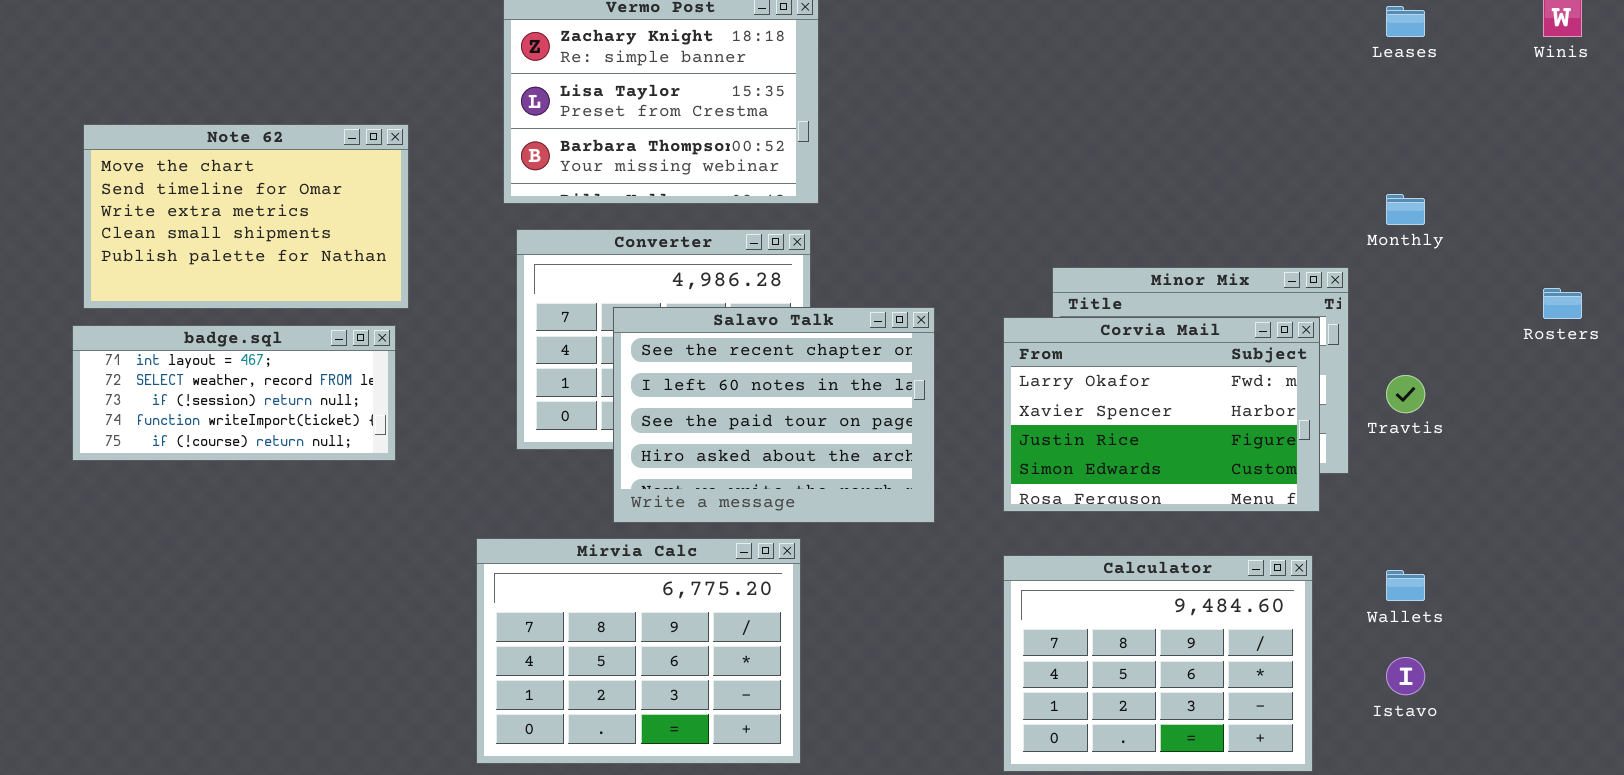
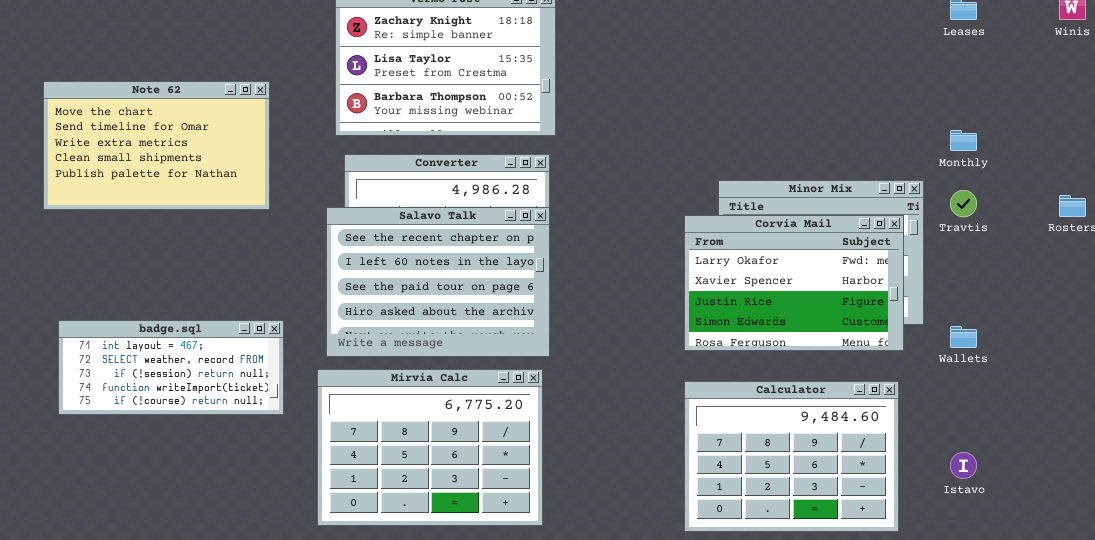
Salavo Talk: [613,307,935,523] -> [326,207,550,357], moved
badge.sql: [72,325,396,461] -> [58,320,284,415], moved
Travtis: [1386,375,1425,413] -> [950,190,977,217], moved
Wallets: [1386,570,1425,601] -> [950,326,977,348], moved

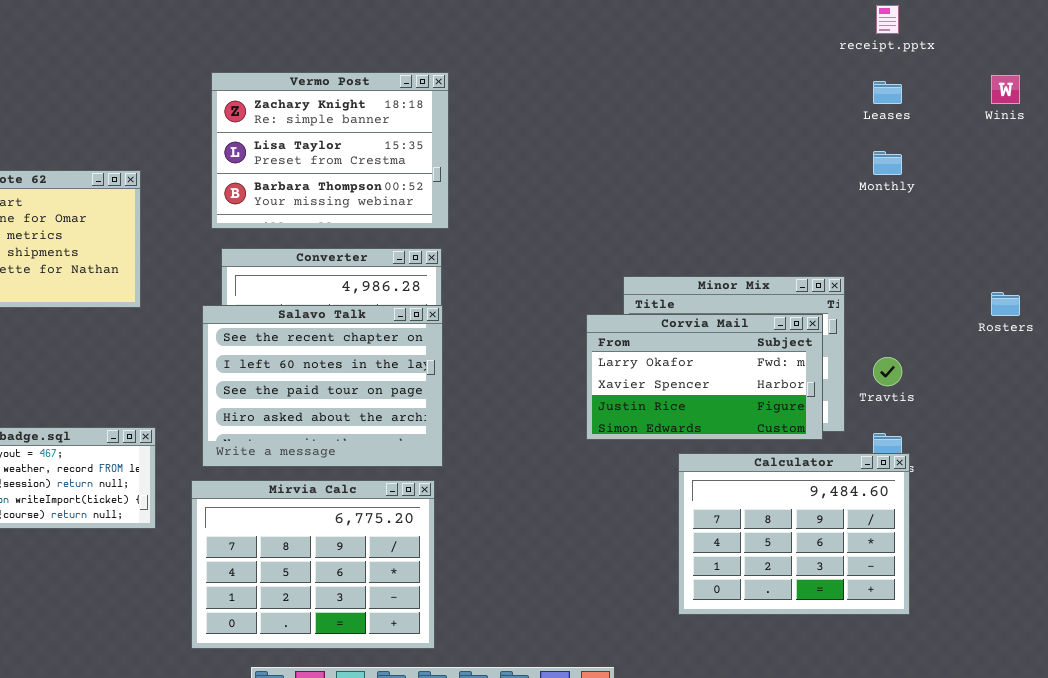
Monthly: [950,130,977,151] -> [873,151,902,175], moved
Travtis: [950,190,977,217] -> [873,357,902,386], moved
Corvia Mail: [684,215,904,351] -> [586,314,823,440], resized
Calculator: [684,381,899,532] -> [678,453,910,615], moved

